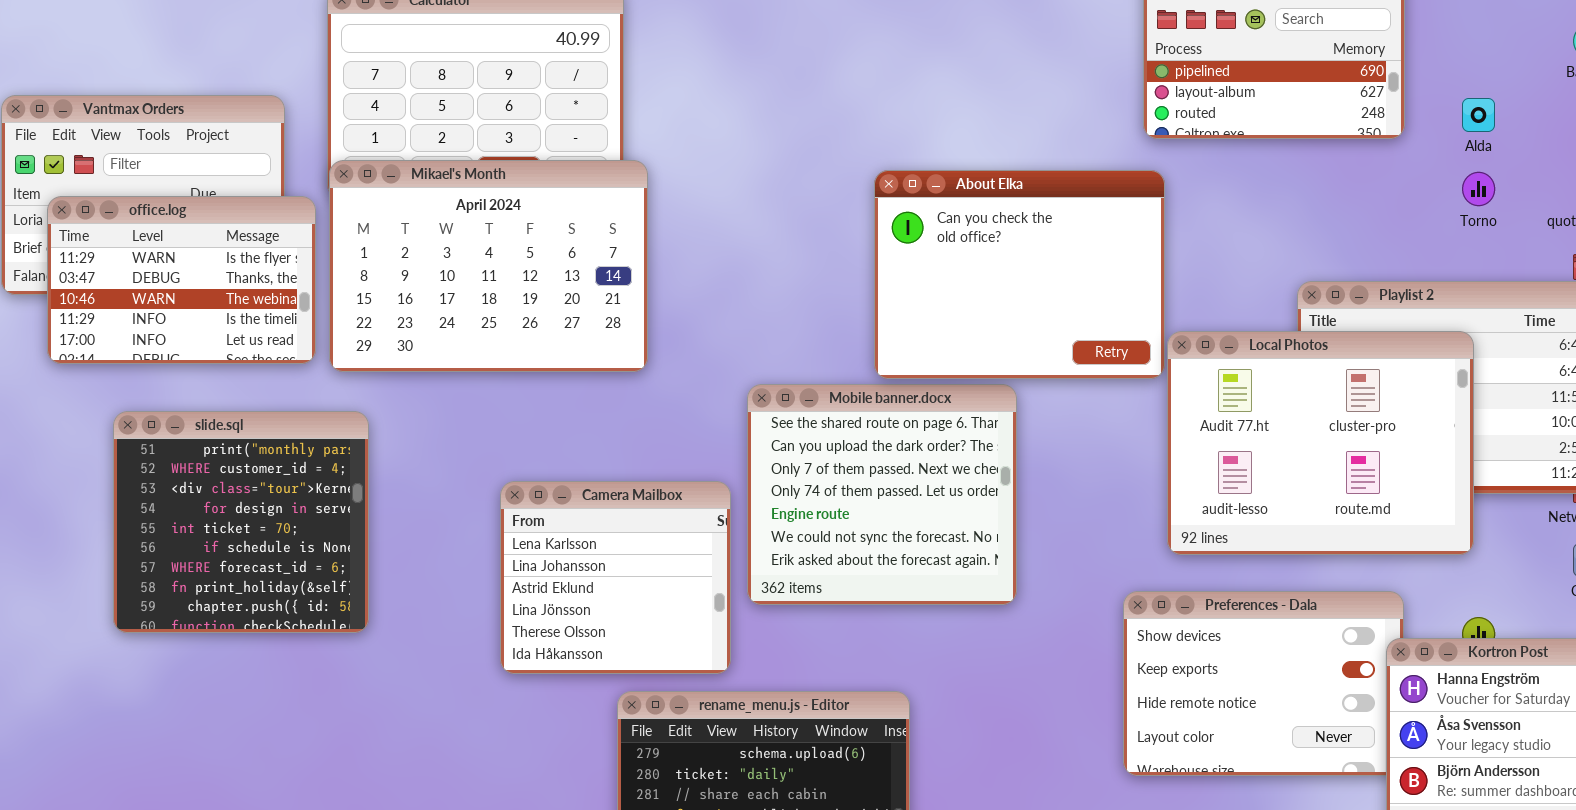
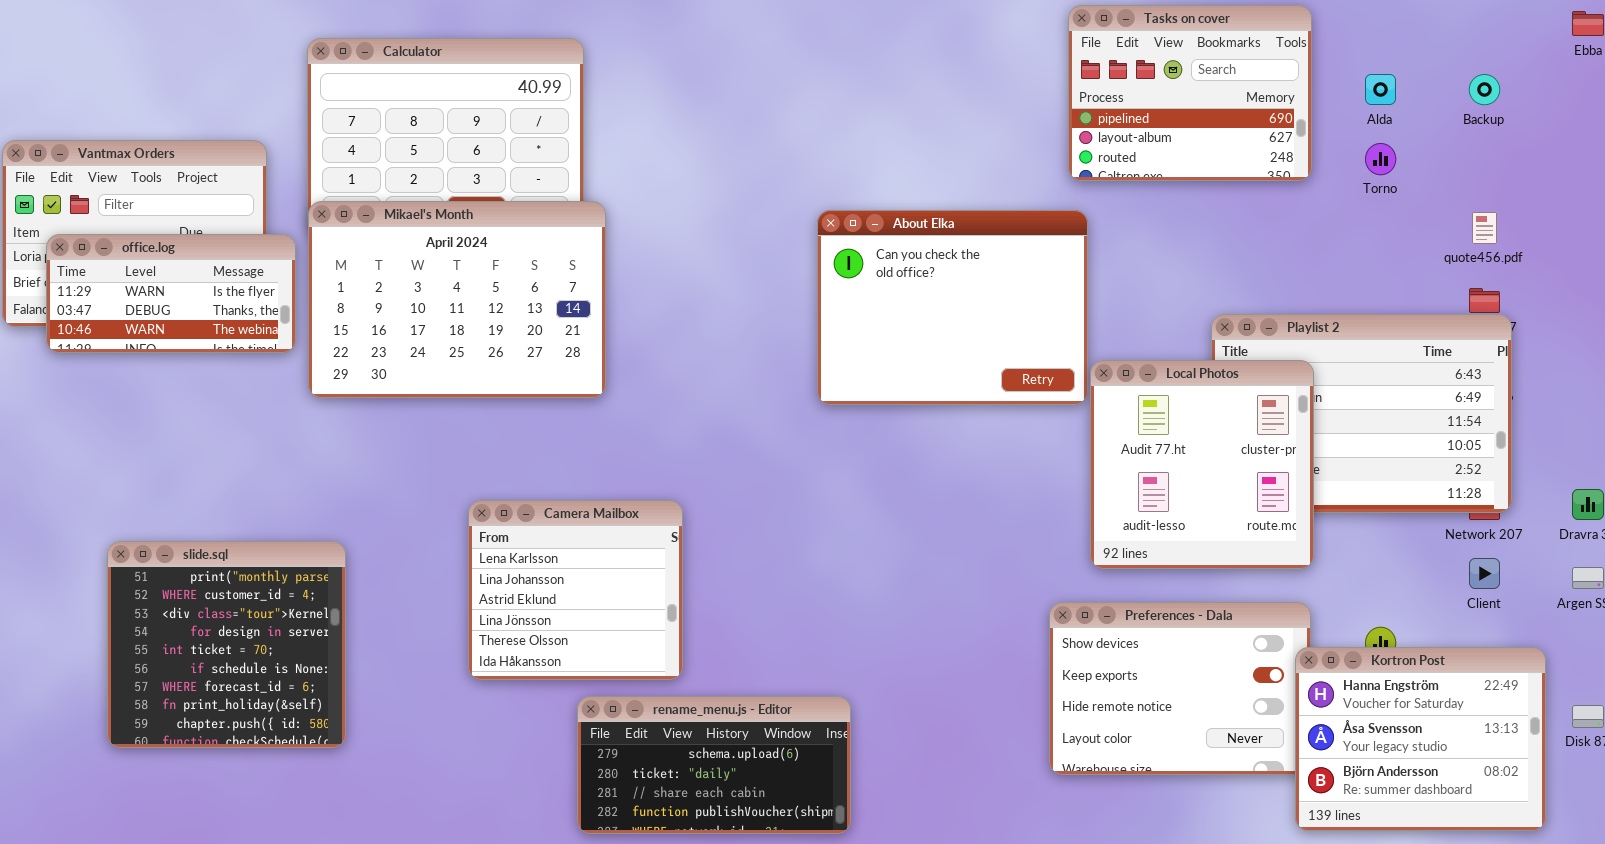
Alda: [1462,98,1495,132] -> [1365,74,1396,105], moved
Torno: [1462,172,1495,206] -> [1365,143,1396,175], moved
office.log: [47,196,316,364] -> [46,234,296,353], resized
Local Photos: [1167,331,1474,555] -> [1090,360,1314,569], resized
Mobile banner.docx: [747,384,1017,605] -> none, closed
slide.sql: [113,411,369,633] -> [107,541,346,748], moved

